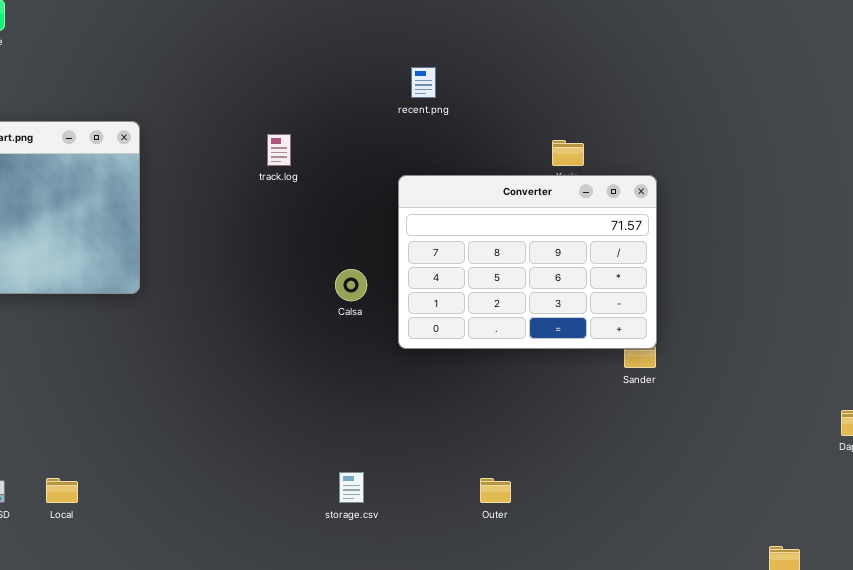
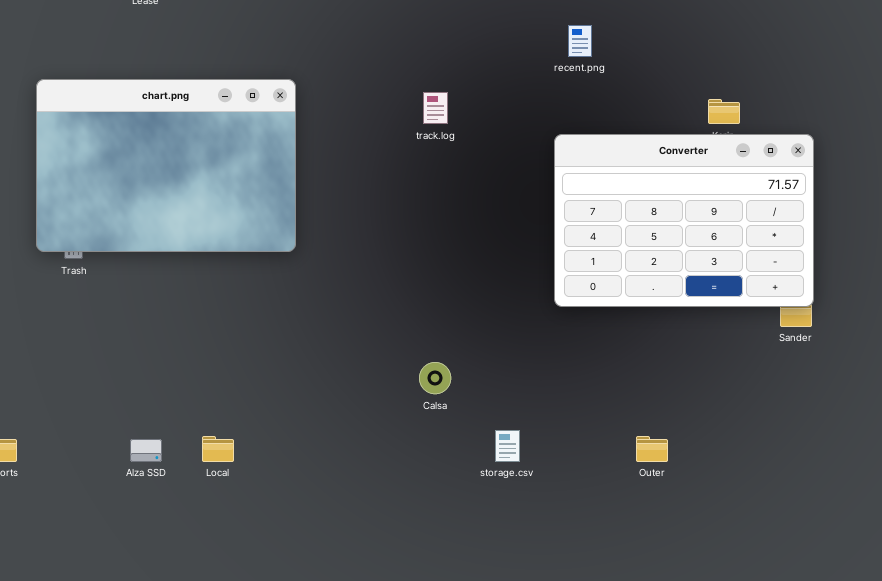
Calsa: [335,269,367,301] -> [419,362,451,394], moved

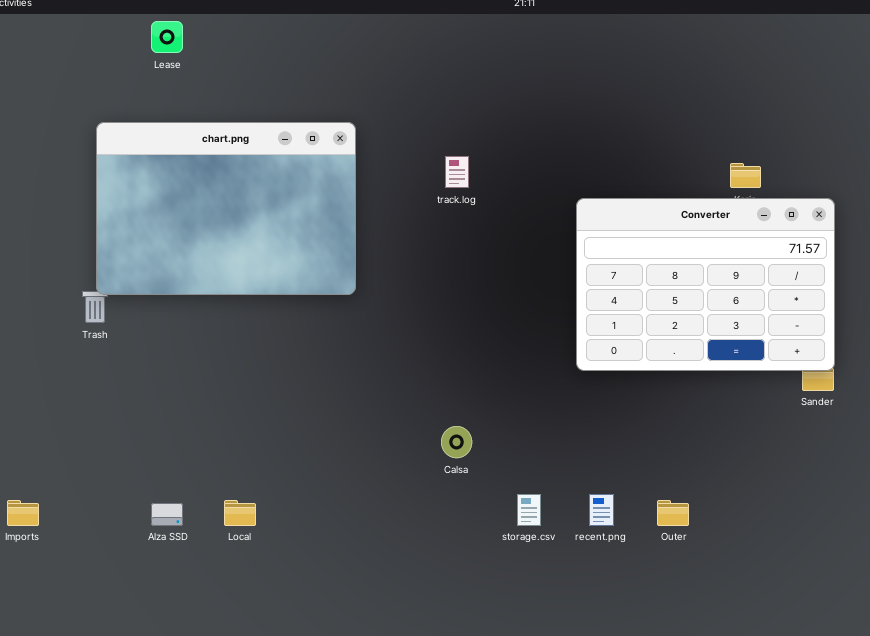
recent.png: [568,25,592,57] -> [589,494,614,526], moved
chart.png: [36,79,296,252] -> [96,122,356,295], moved

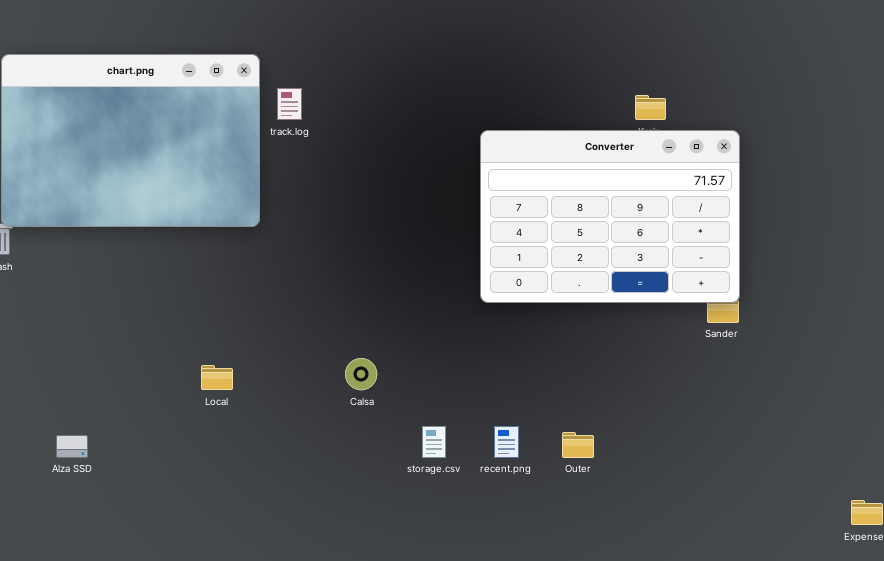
track.log: [445,156,469,188] -> [277,88,302,120], moved
Local: [224,500,256,526] -> [201,365,233,390], moved

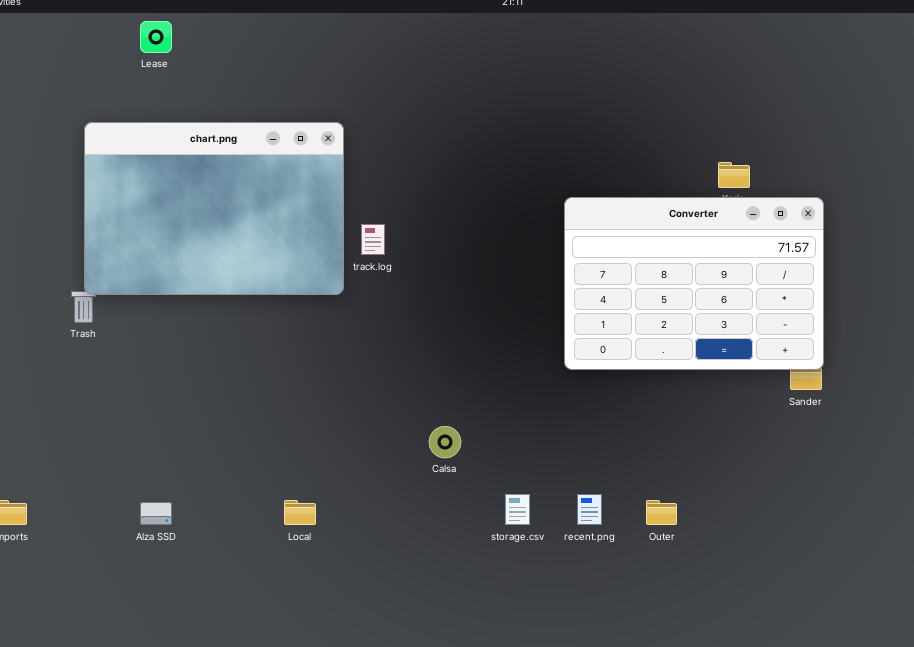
track.log: [277,88,302,120] -> [361,224,385,255], moved
Local: [201,365,233,390] -> [284,500,316,525], moved

